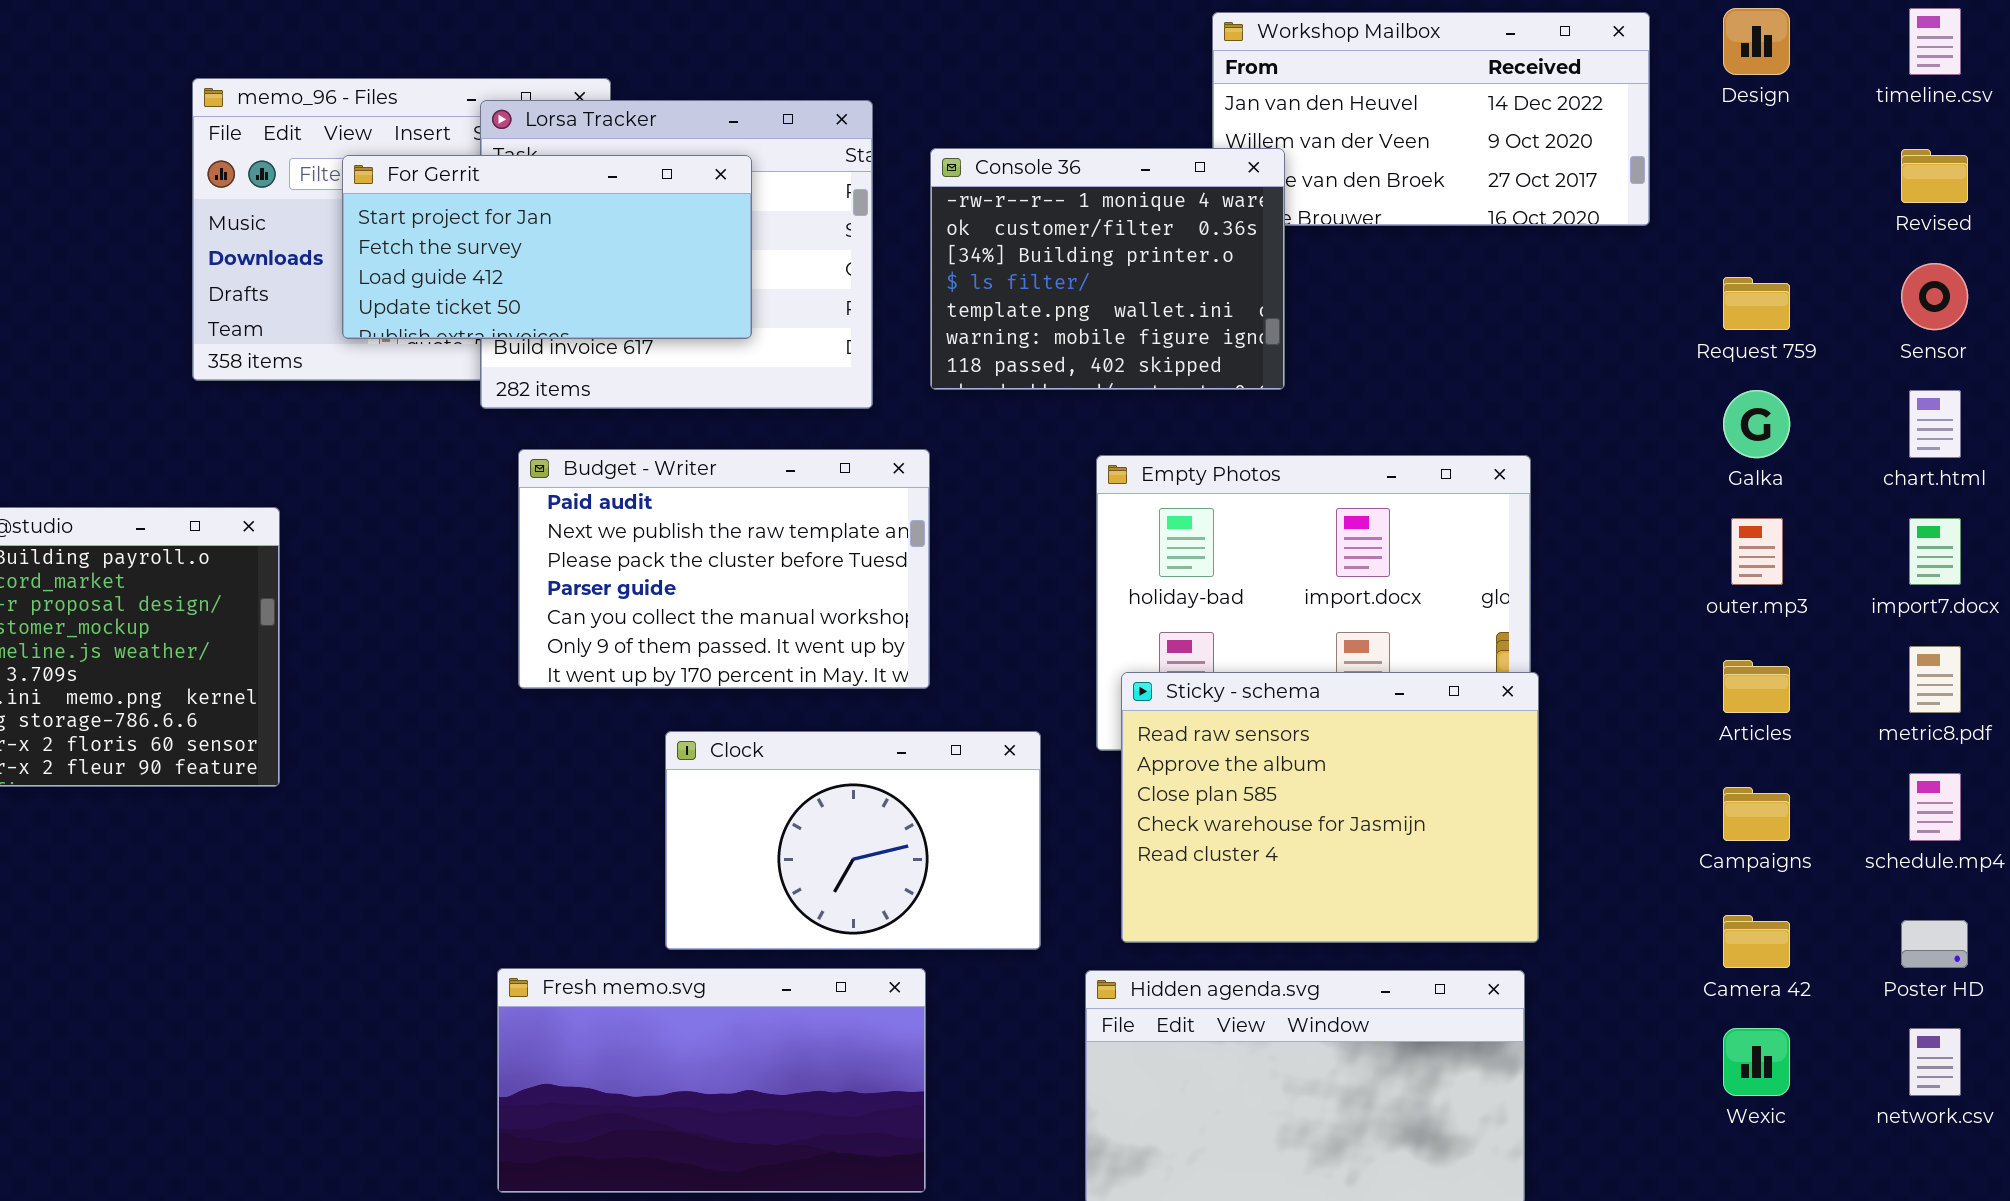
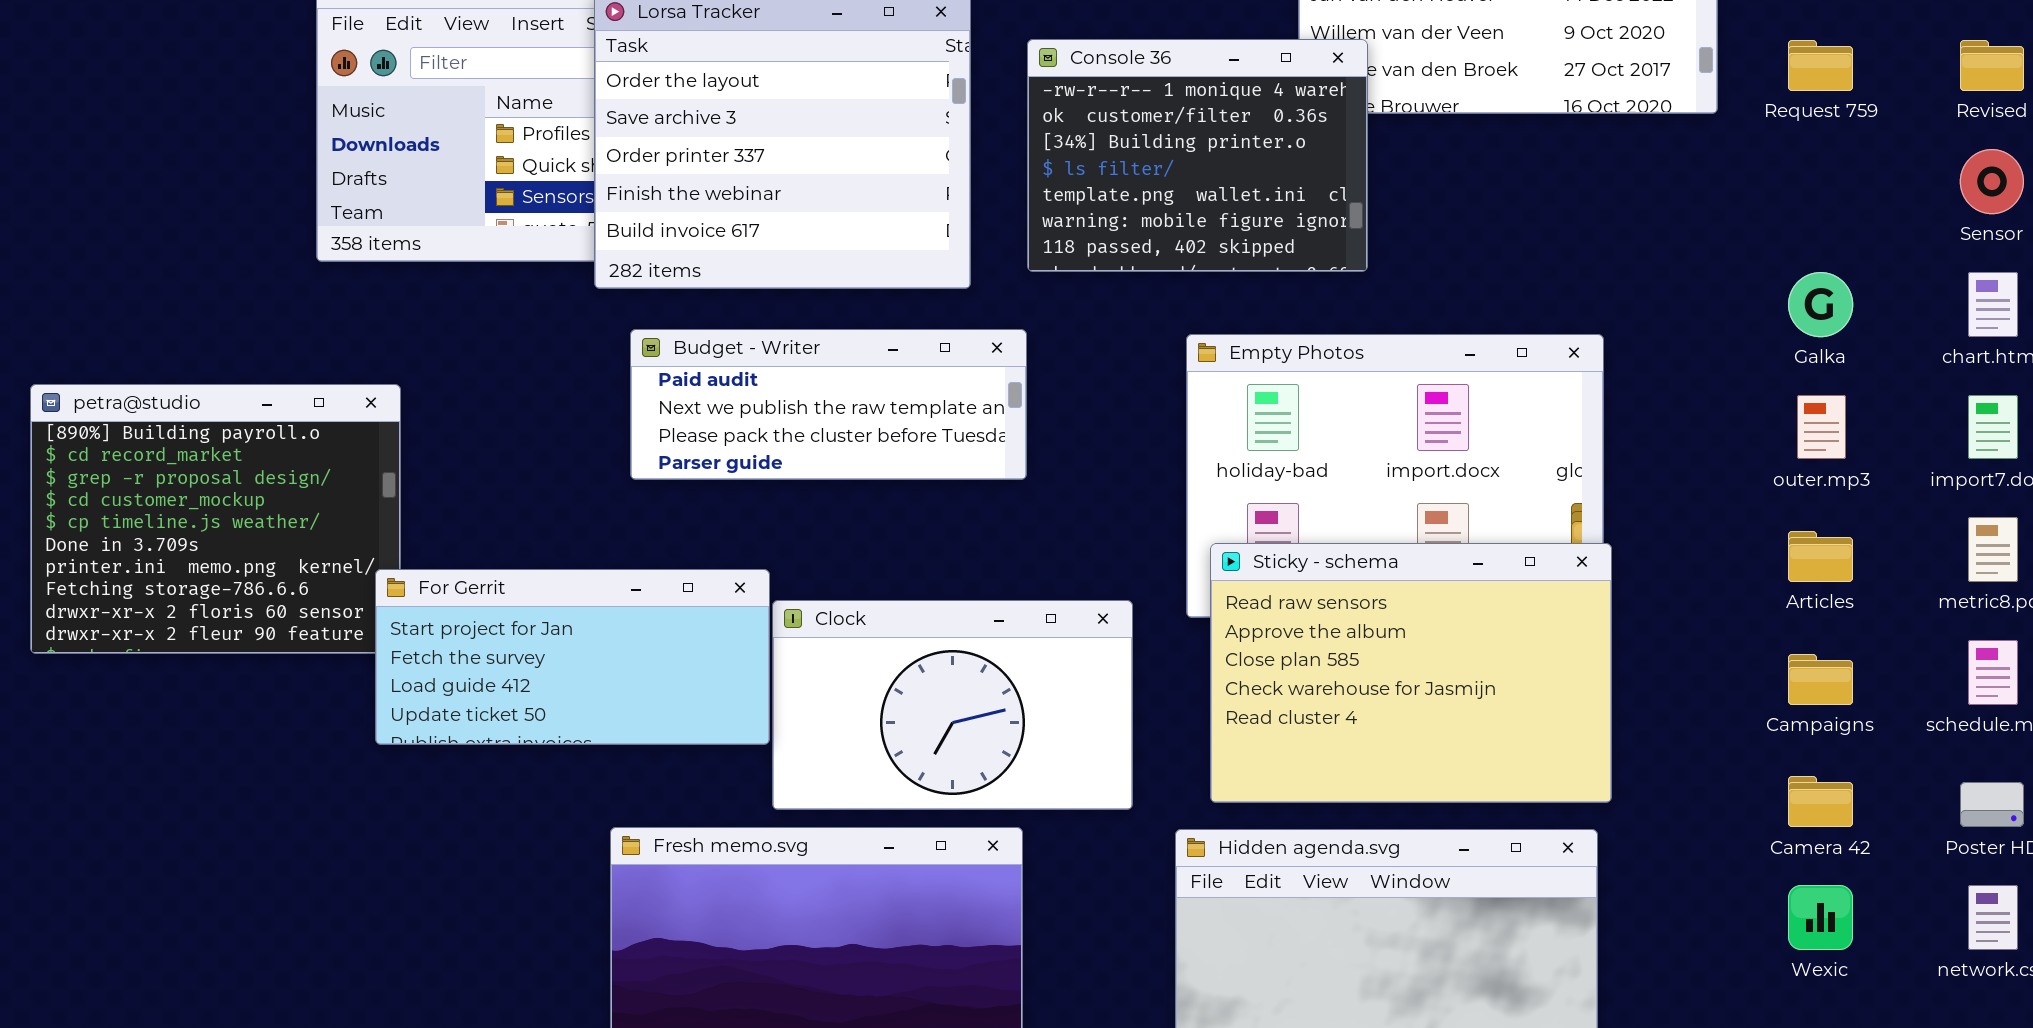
For Gerrit: [342,155,752,339] -> [375,569,770,745], moved
Request 759: [1723,277,1790,330] -> [1788,40,1853,91], moved
Budget - Writer: [518,449,930,689] -> [630,329,1027,480], resized

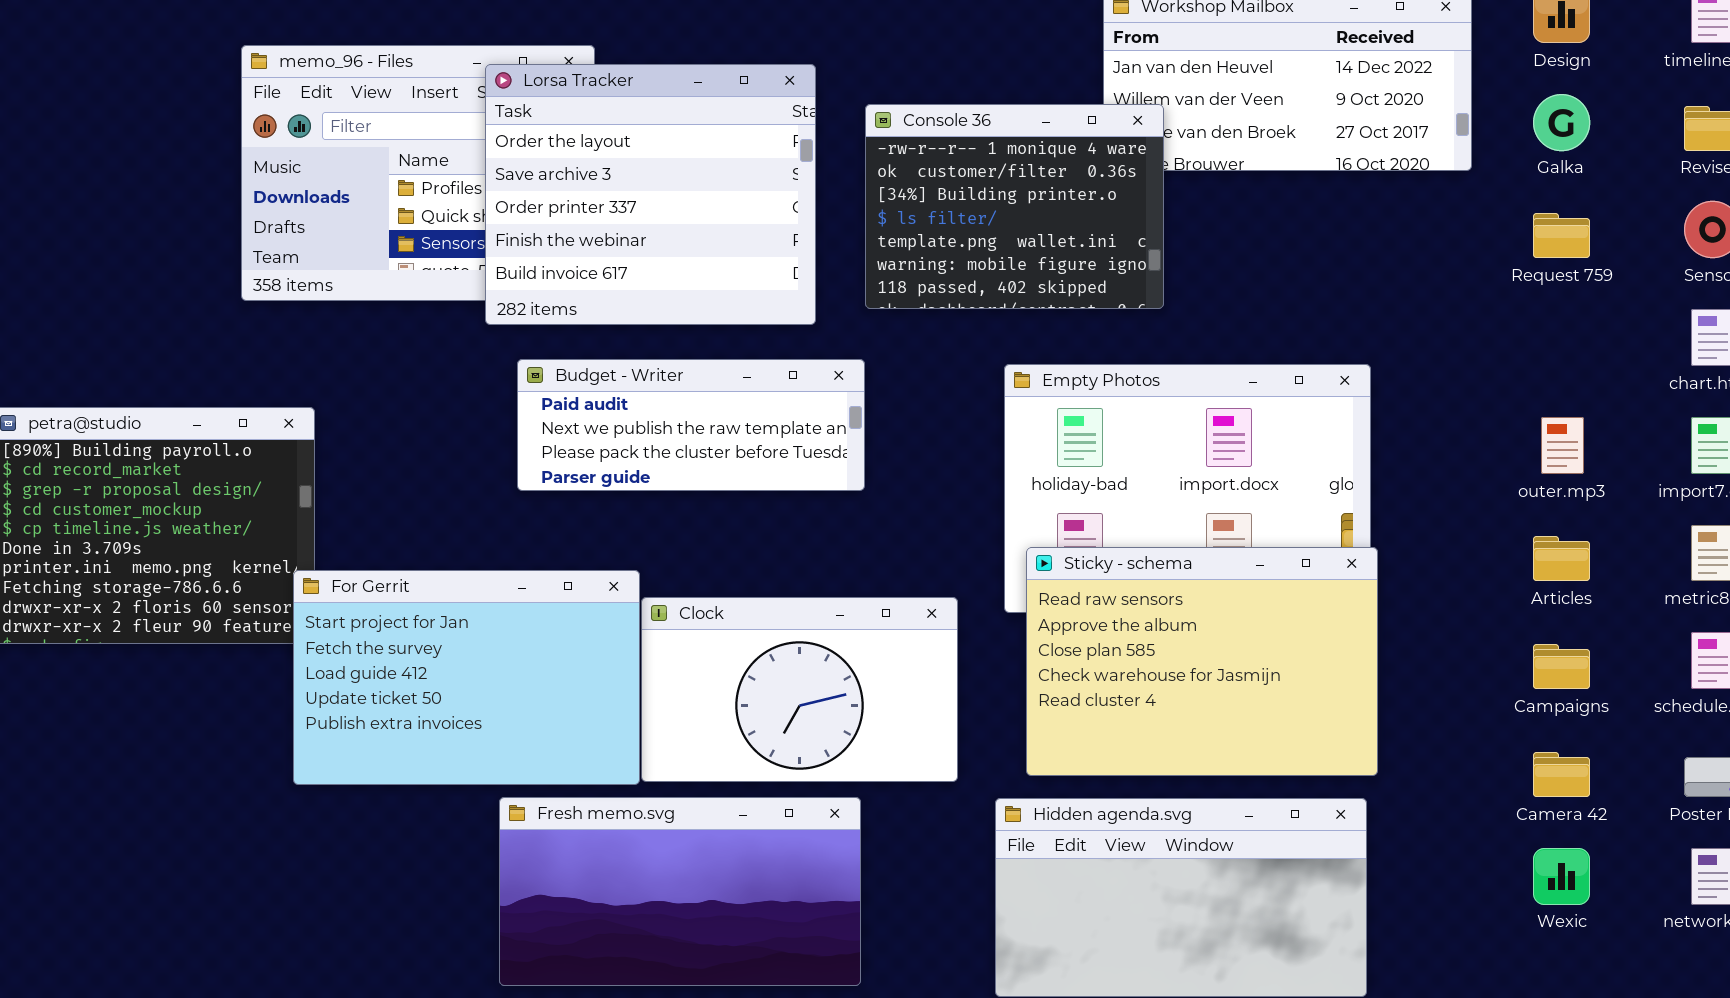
Request 759: [1788,40,1853,91] -> [1533,213,1590,258], moved
Galka: [1788,272,1853,337] -> [1533,94,1590,151], moved
For Gerrit: [375,569,770,745] -> [293,570,640,785], resized

